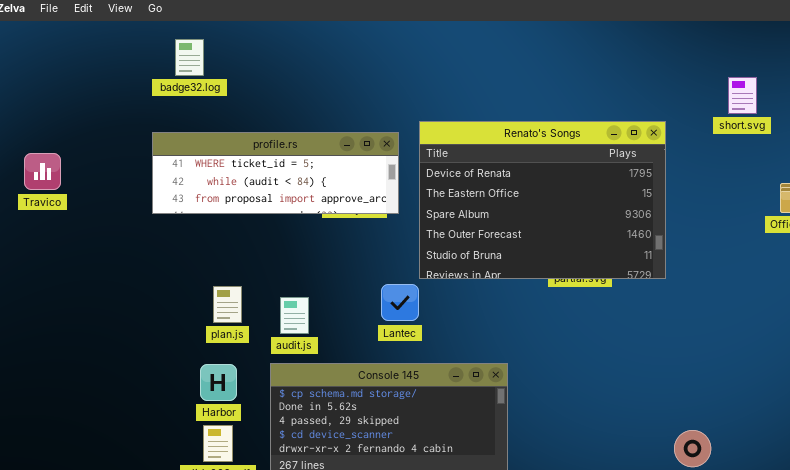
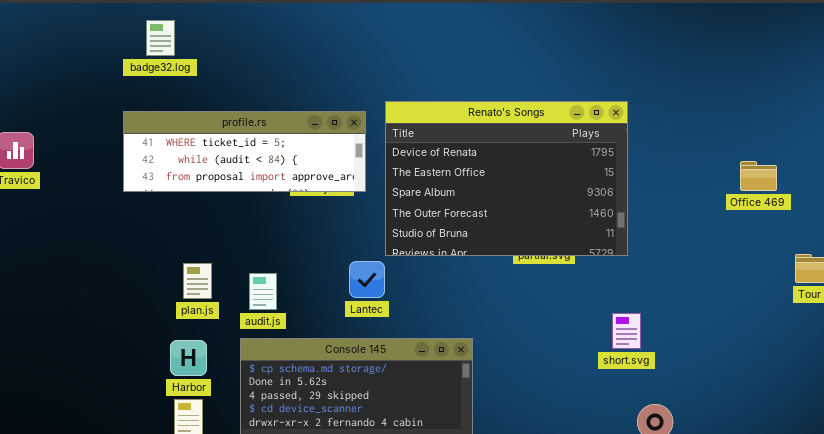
short.svg: [728,77,757,114] -> [612,313,641,349], moved

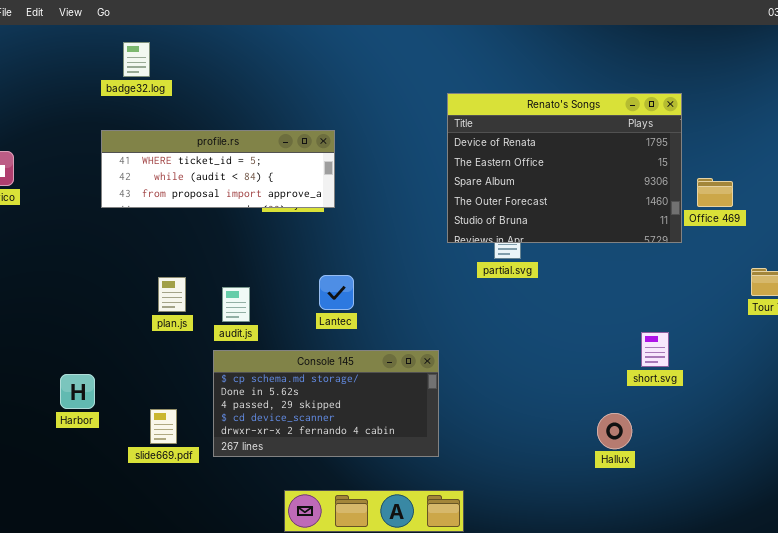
Renato's Songs: [385,101,628,256] -> [447,93,682,243], moved
short.svg: [612,313,641,349] -> [641,332,669,367], moved
Harbor: [170,340,207,376] -> [60,374,95,409], moved

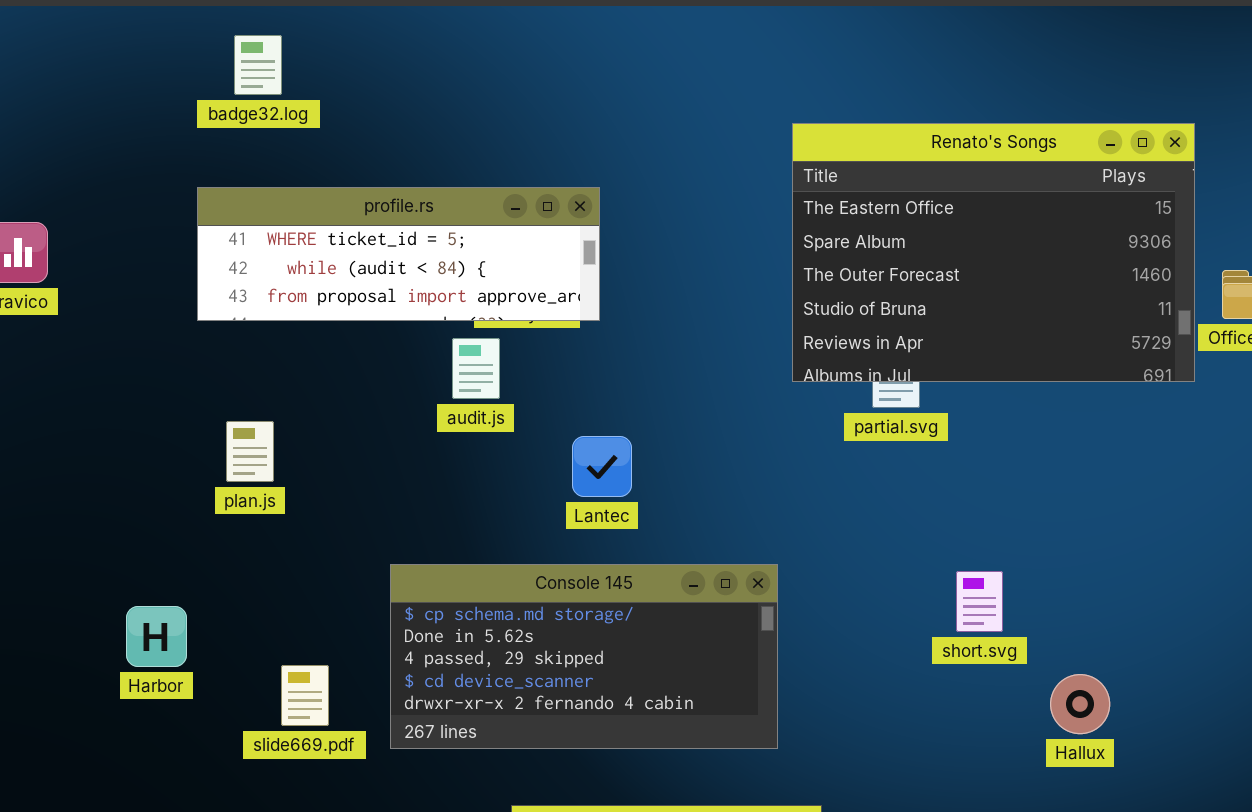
Renato's Songs: [447,93,682,243] -> [792,123,1195,382], scrolled down 1 row
plan.js: [158,277,186,312] -> [226,421,274,482], moved
audit.js: [222,287,250,322] -> [452,338,500,399], moved
short.svg: [641,332,669,367] -> [956,571,1003,632], moved

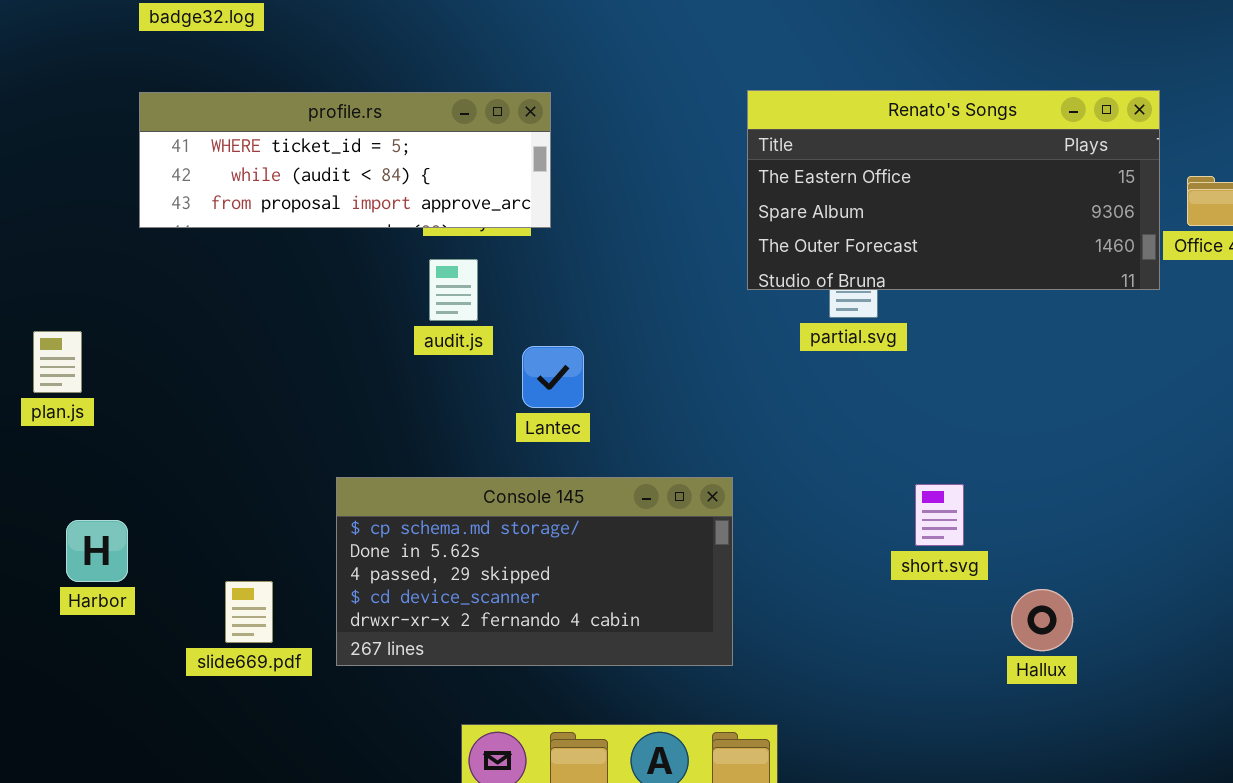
Renato's Songs: [792,123,1195,382] -> [747,90,1160,290], resized
audit.js: [452,338,500,399] -> [429,259,478,321], moved
plan.js: [226,421,274,482] -> [33,331,82,393], moved

